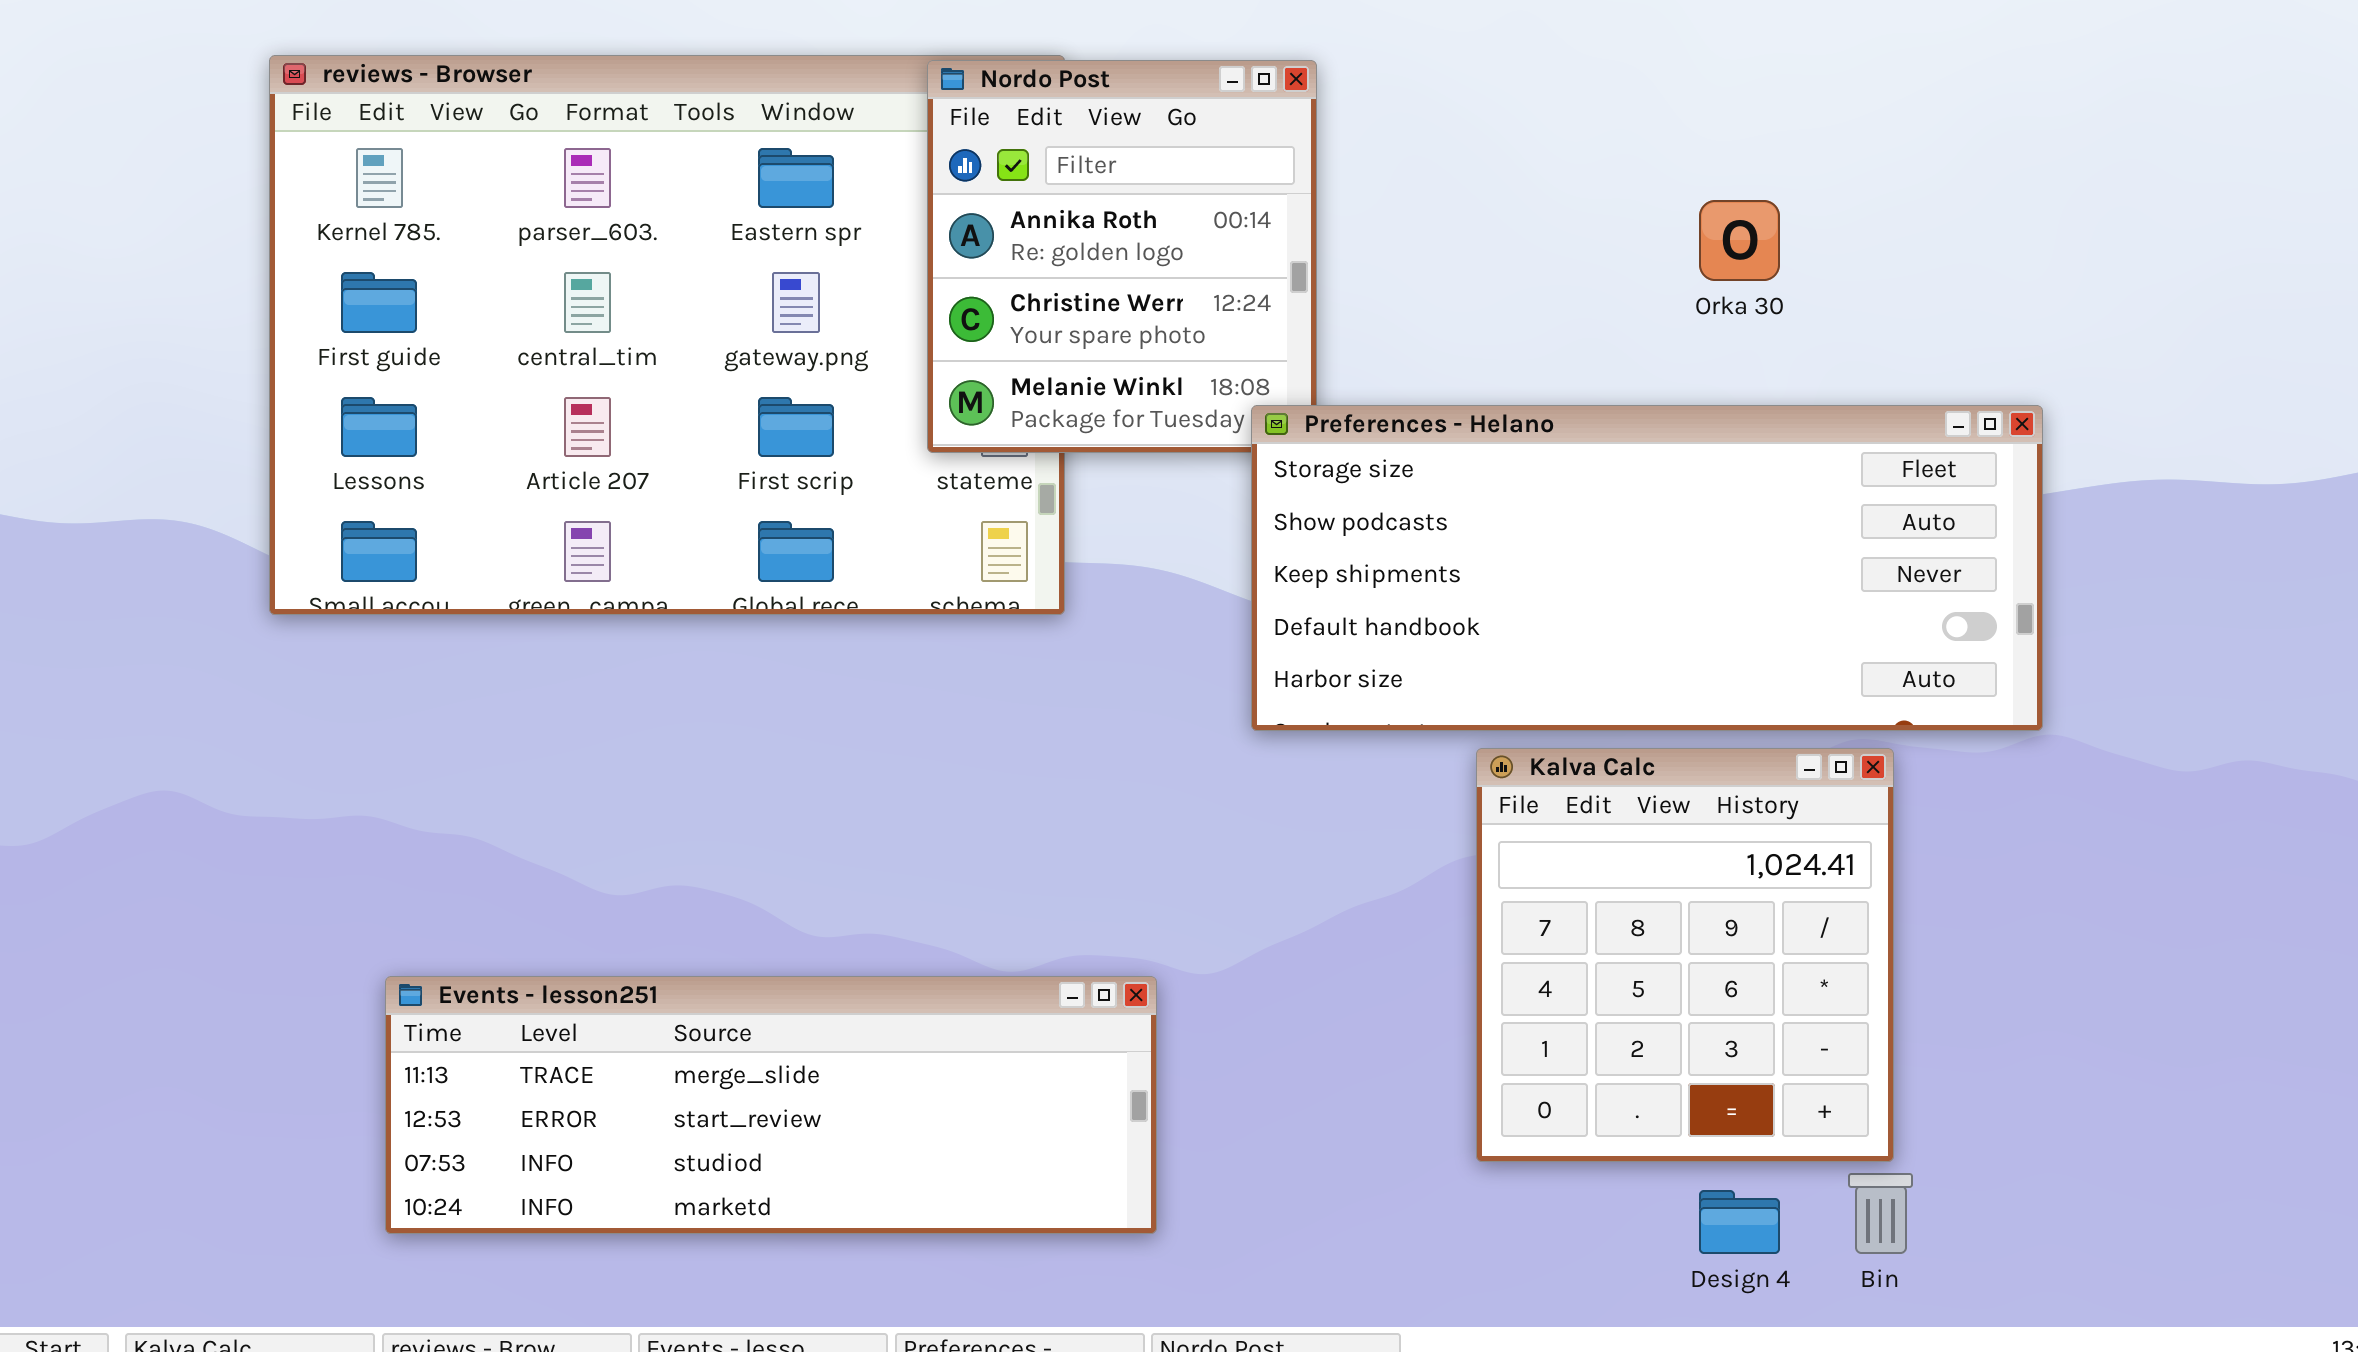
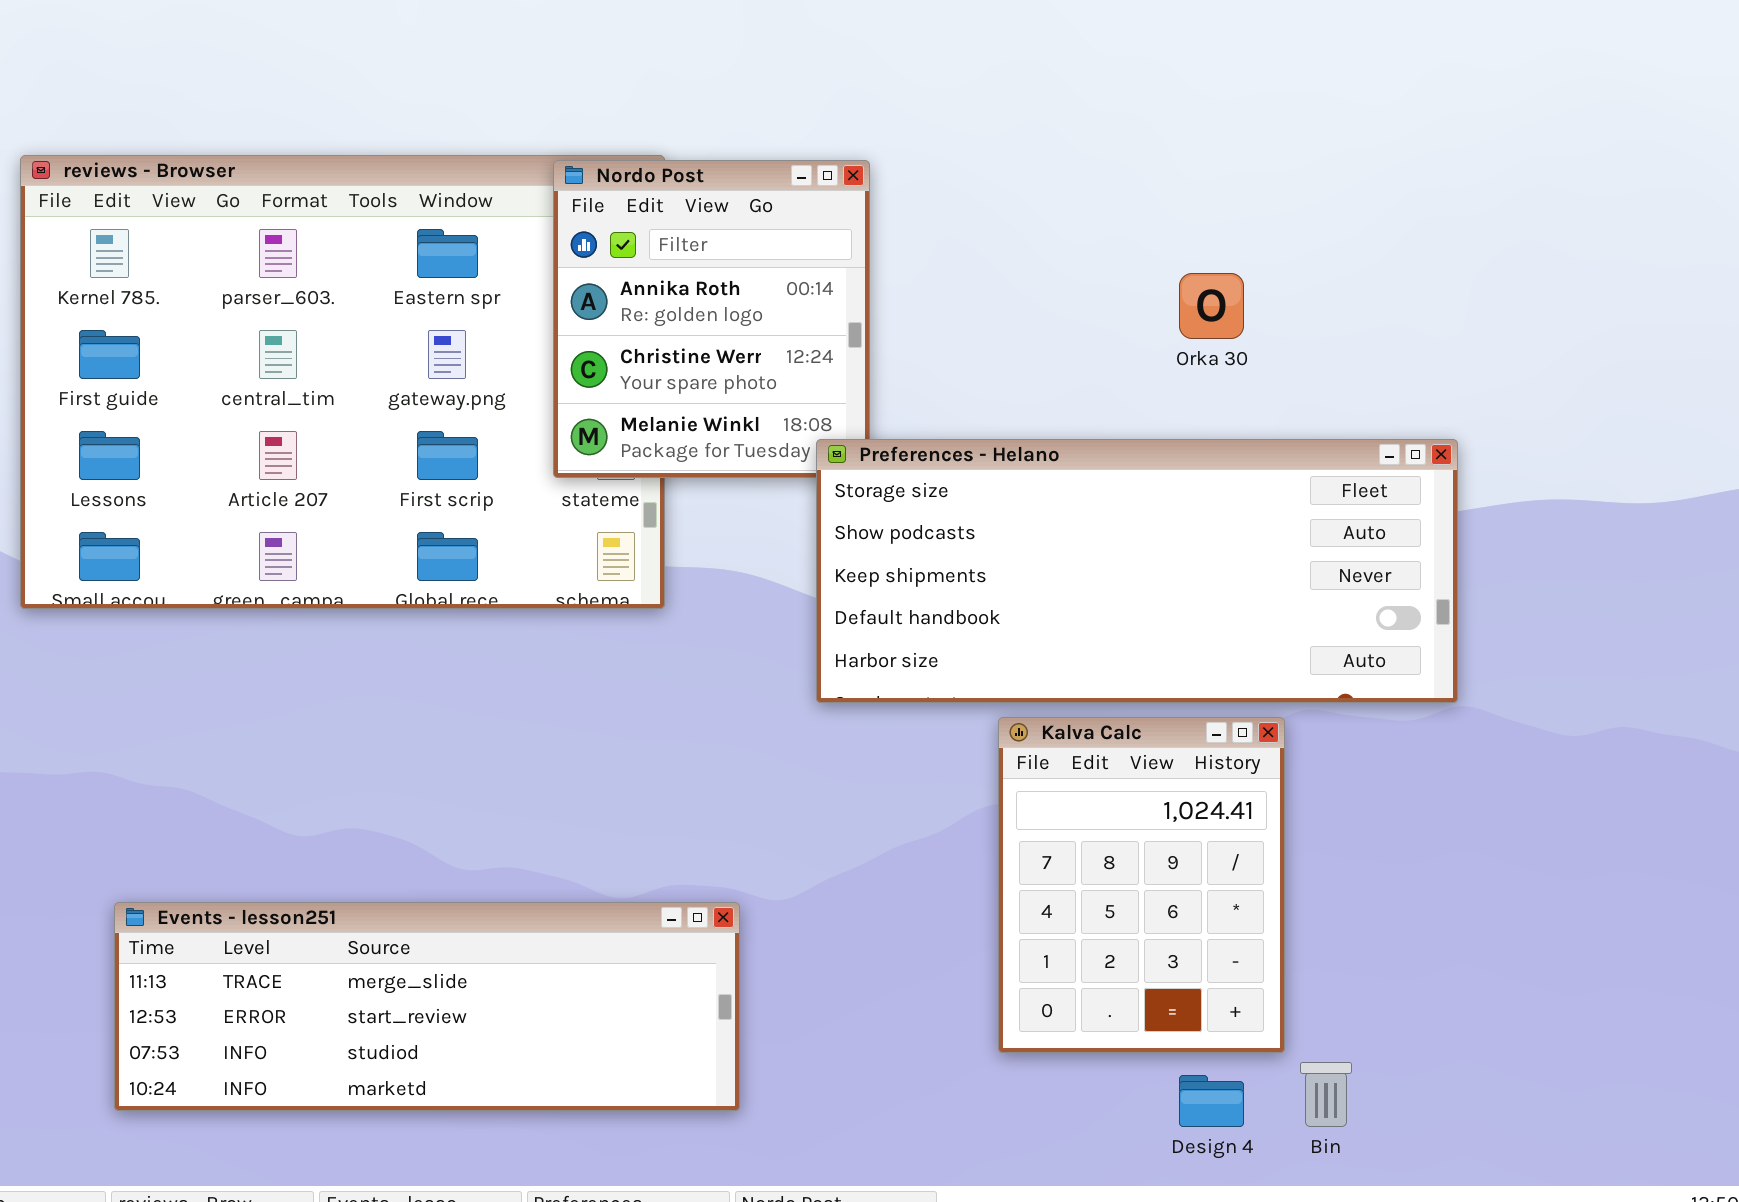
Kalva Calc: [1476,748,1894,1162] -> [998,717,1285,1053], resized

